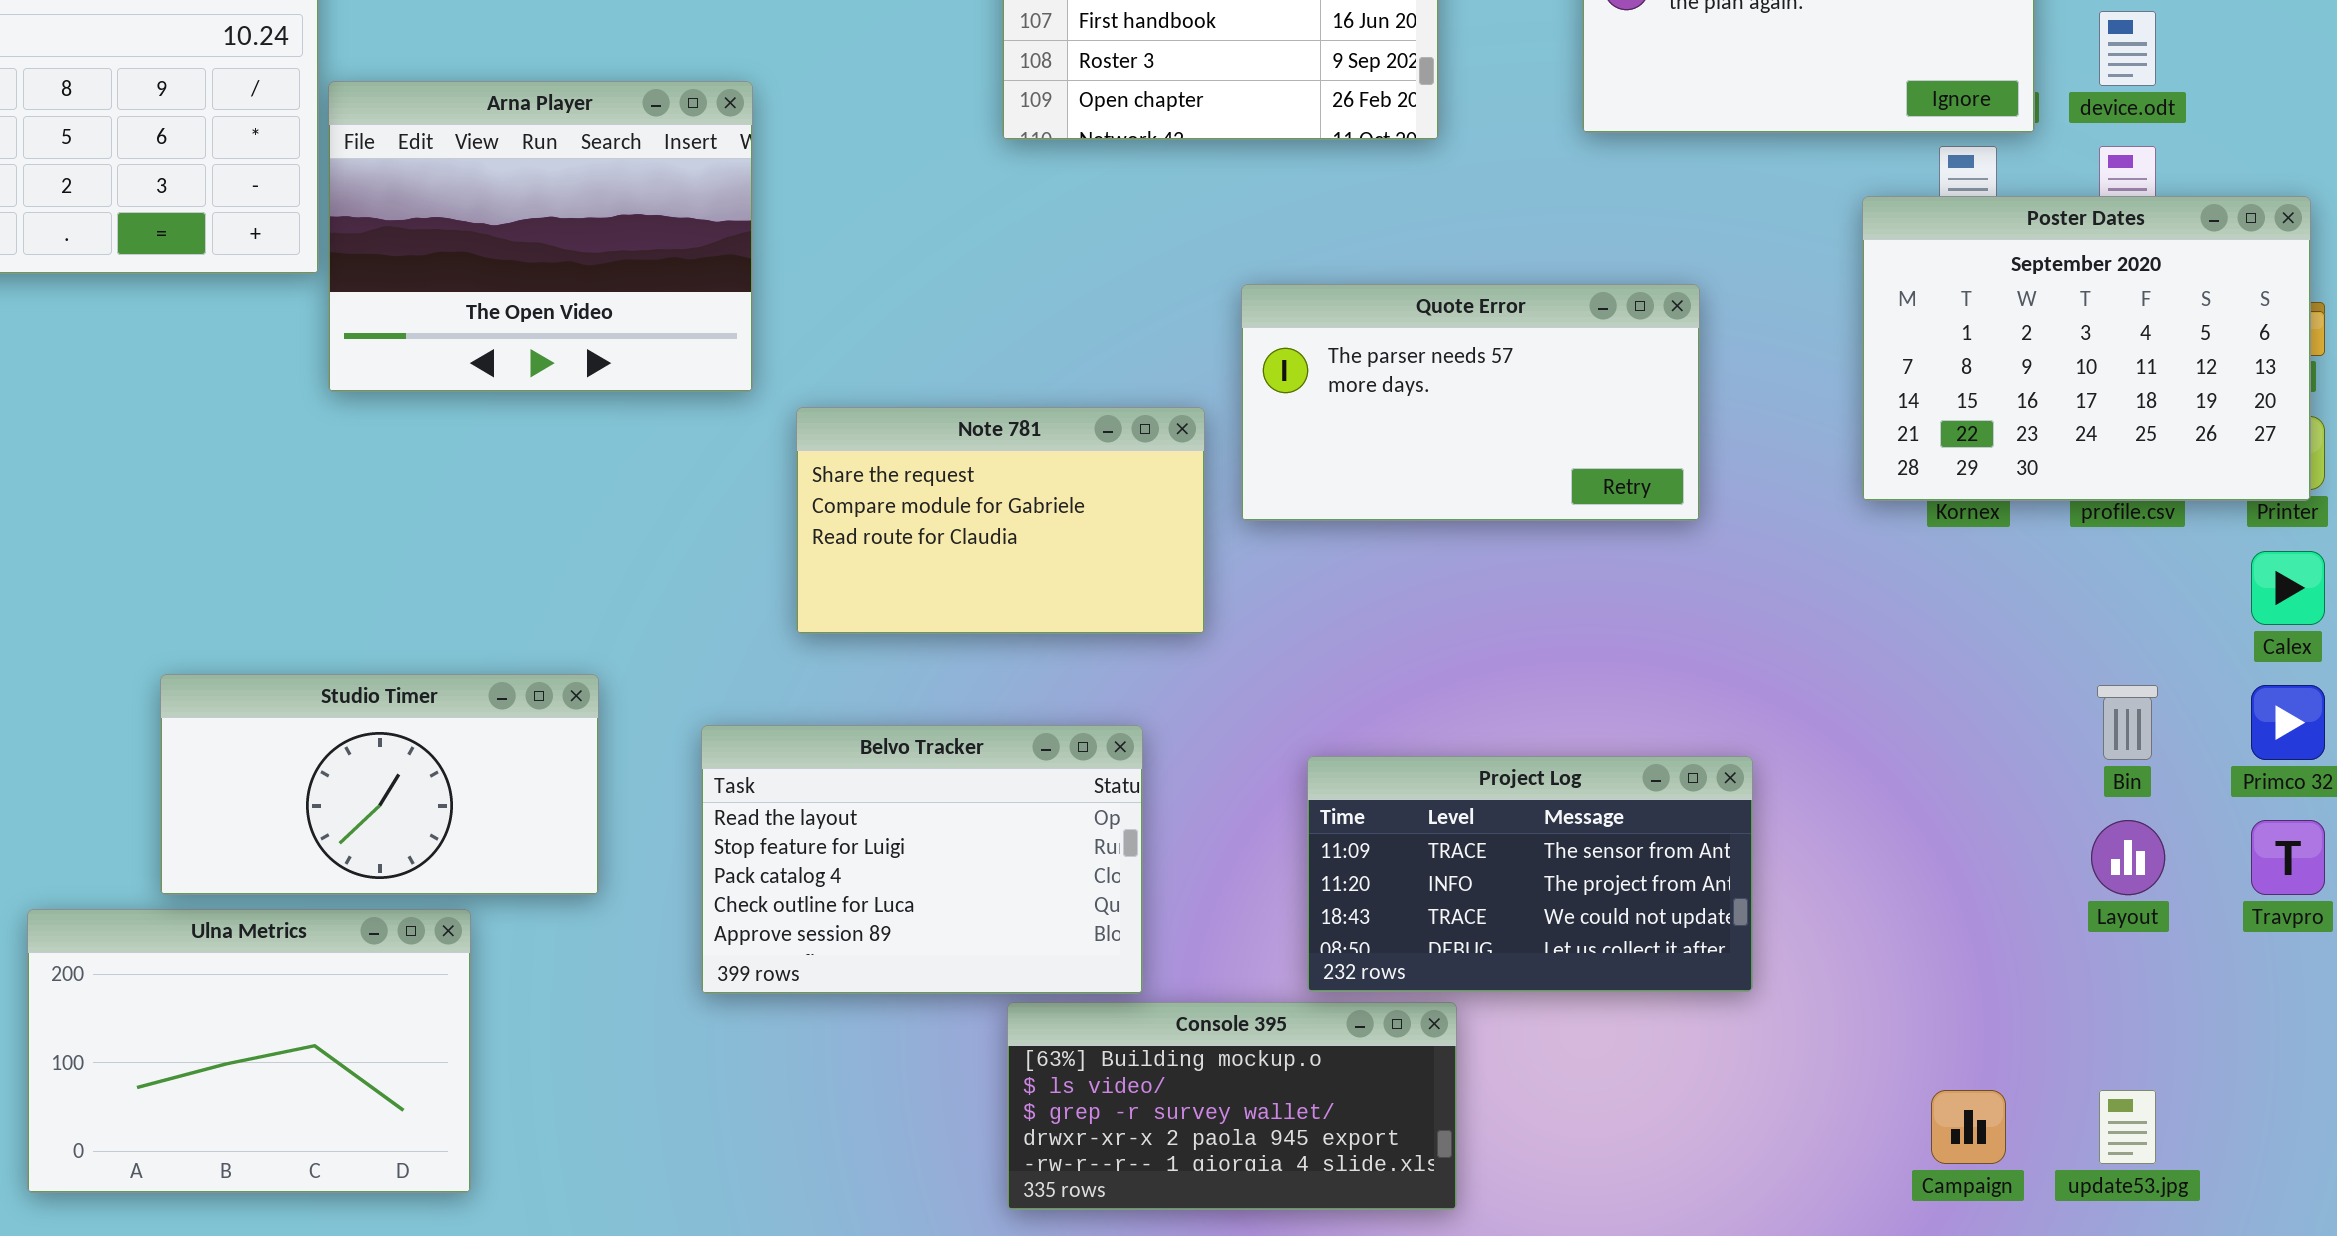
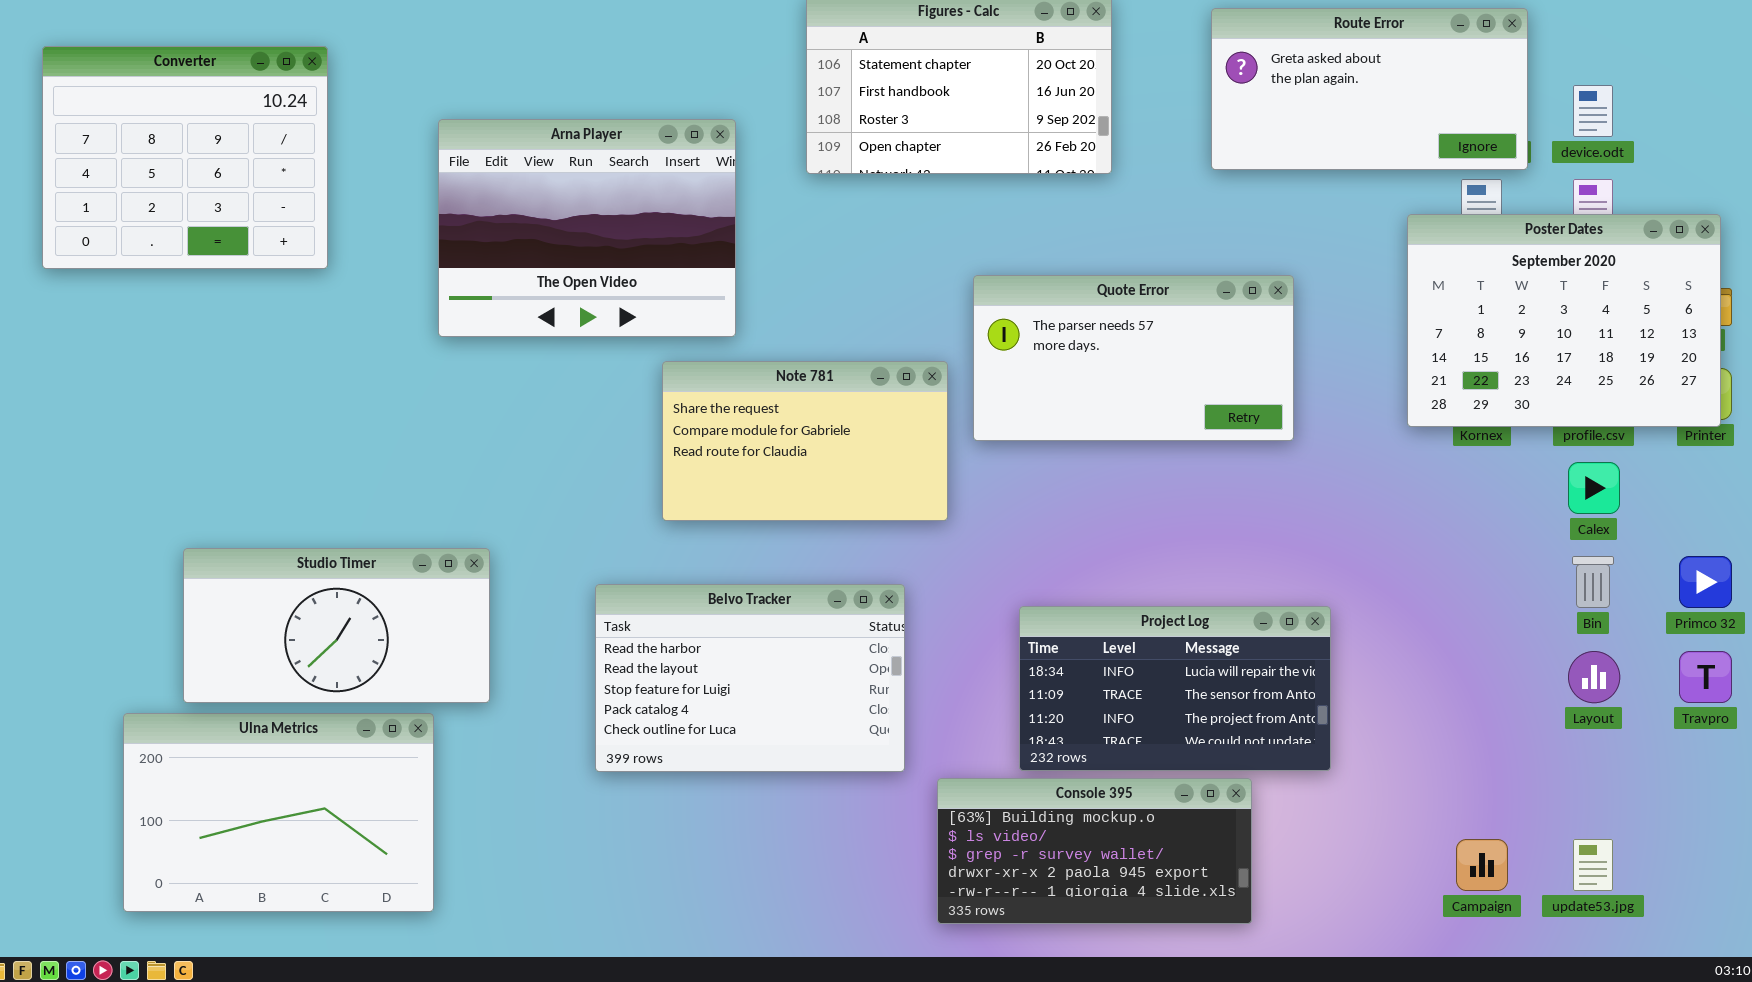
Arna Player: [328,81,753,392] -> [438,119,736,337], moved
Calex: [2251,551,2325,625] -> [1568,462,1620,514], moved
Studio Timer: [160,674,599,895] -> [183,548,490,703], moved
Belvo Tracker: [701,725,1143,994] -> [595,584,905,772], scrolled up 1 row
Project Log: [1307,756,1753,992] -> [1019,606,1331,771], scrolled up 1 row
Console 395: [1007,1002,1457,1210] -> [937,778,1252,924], moved

